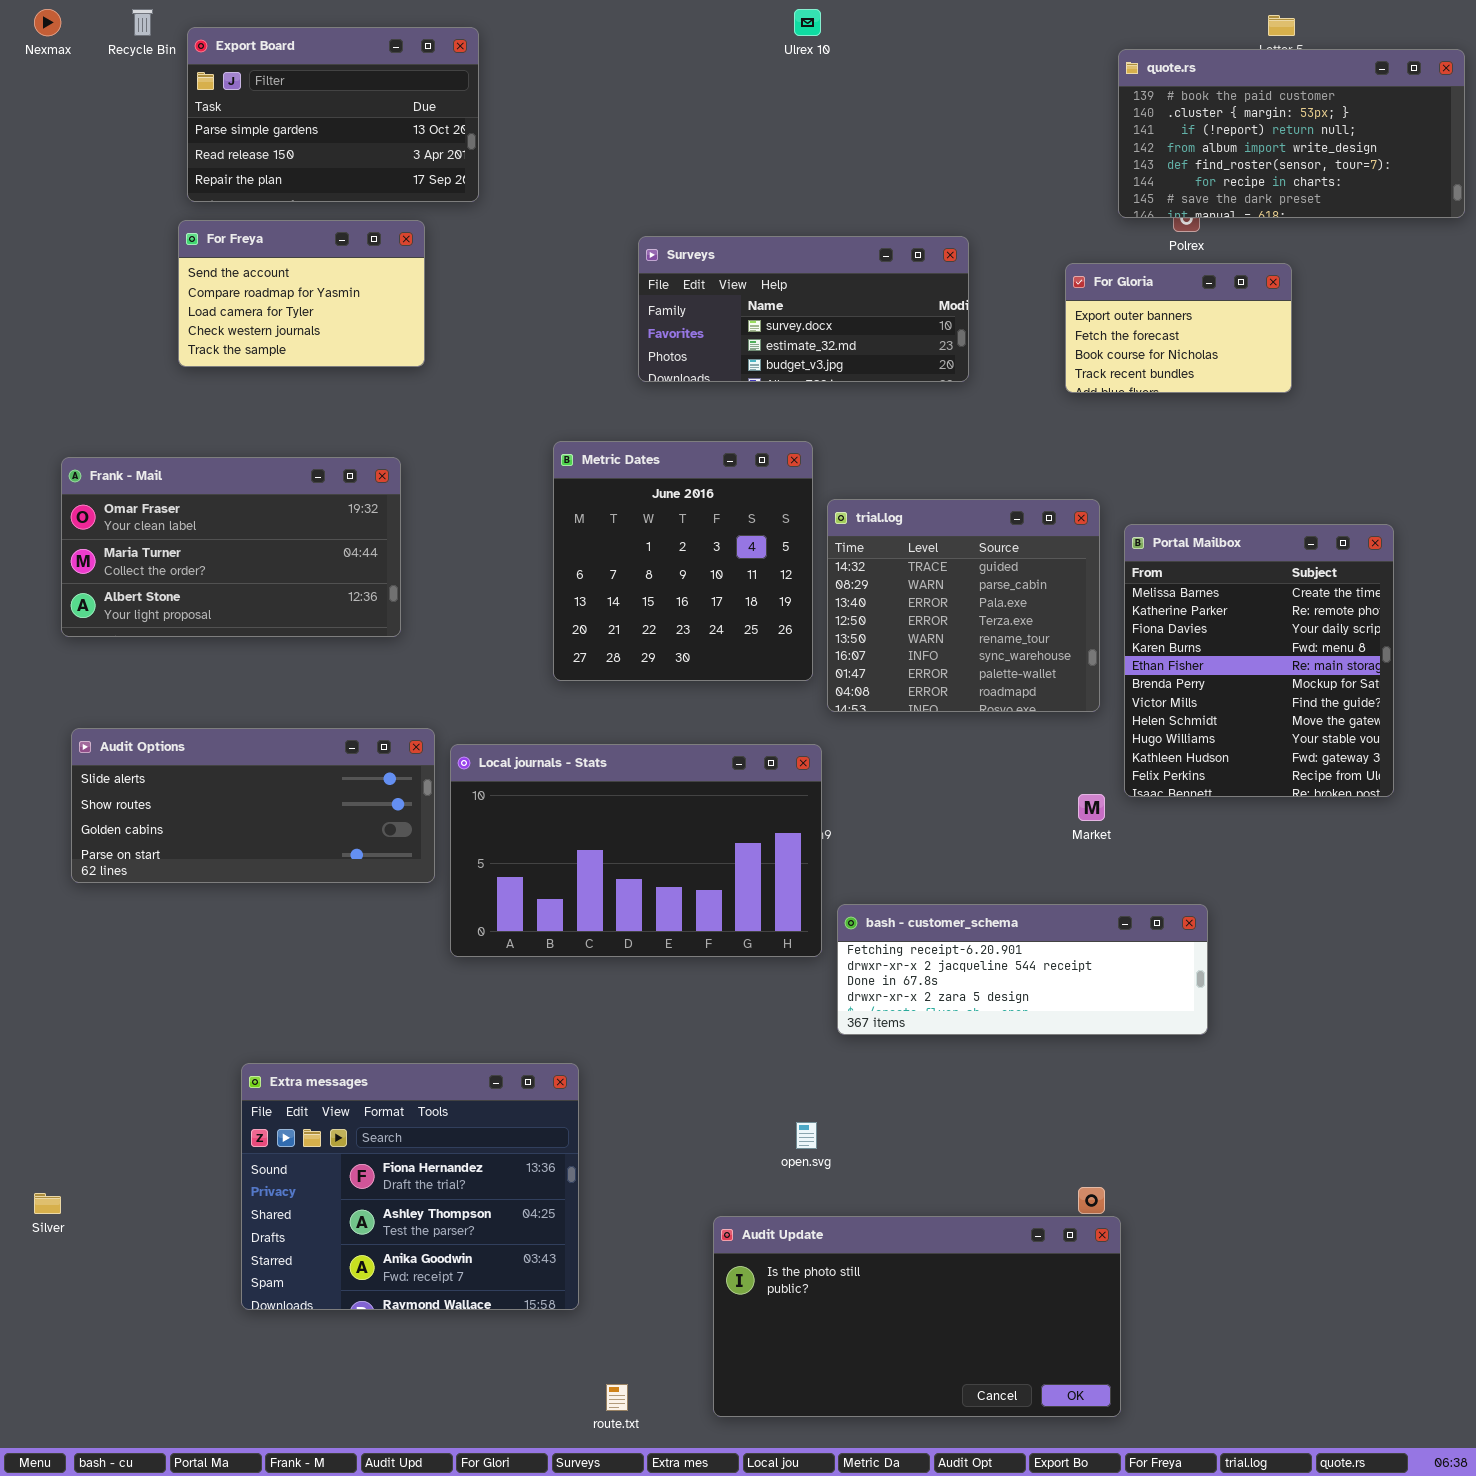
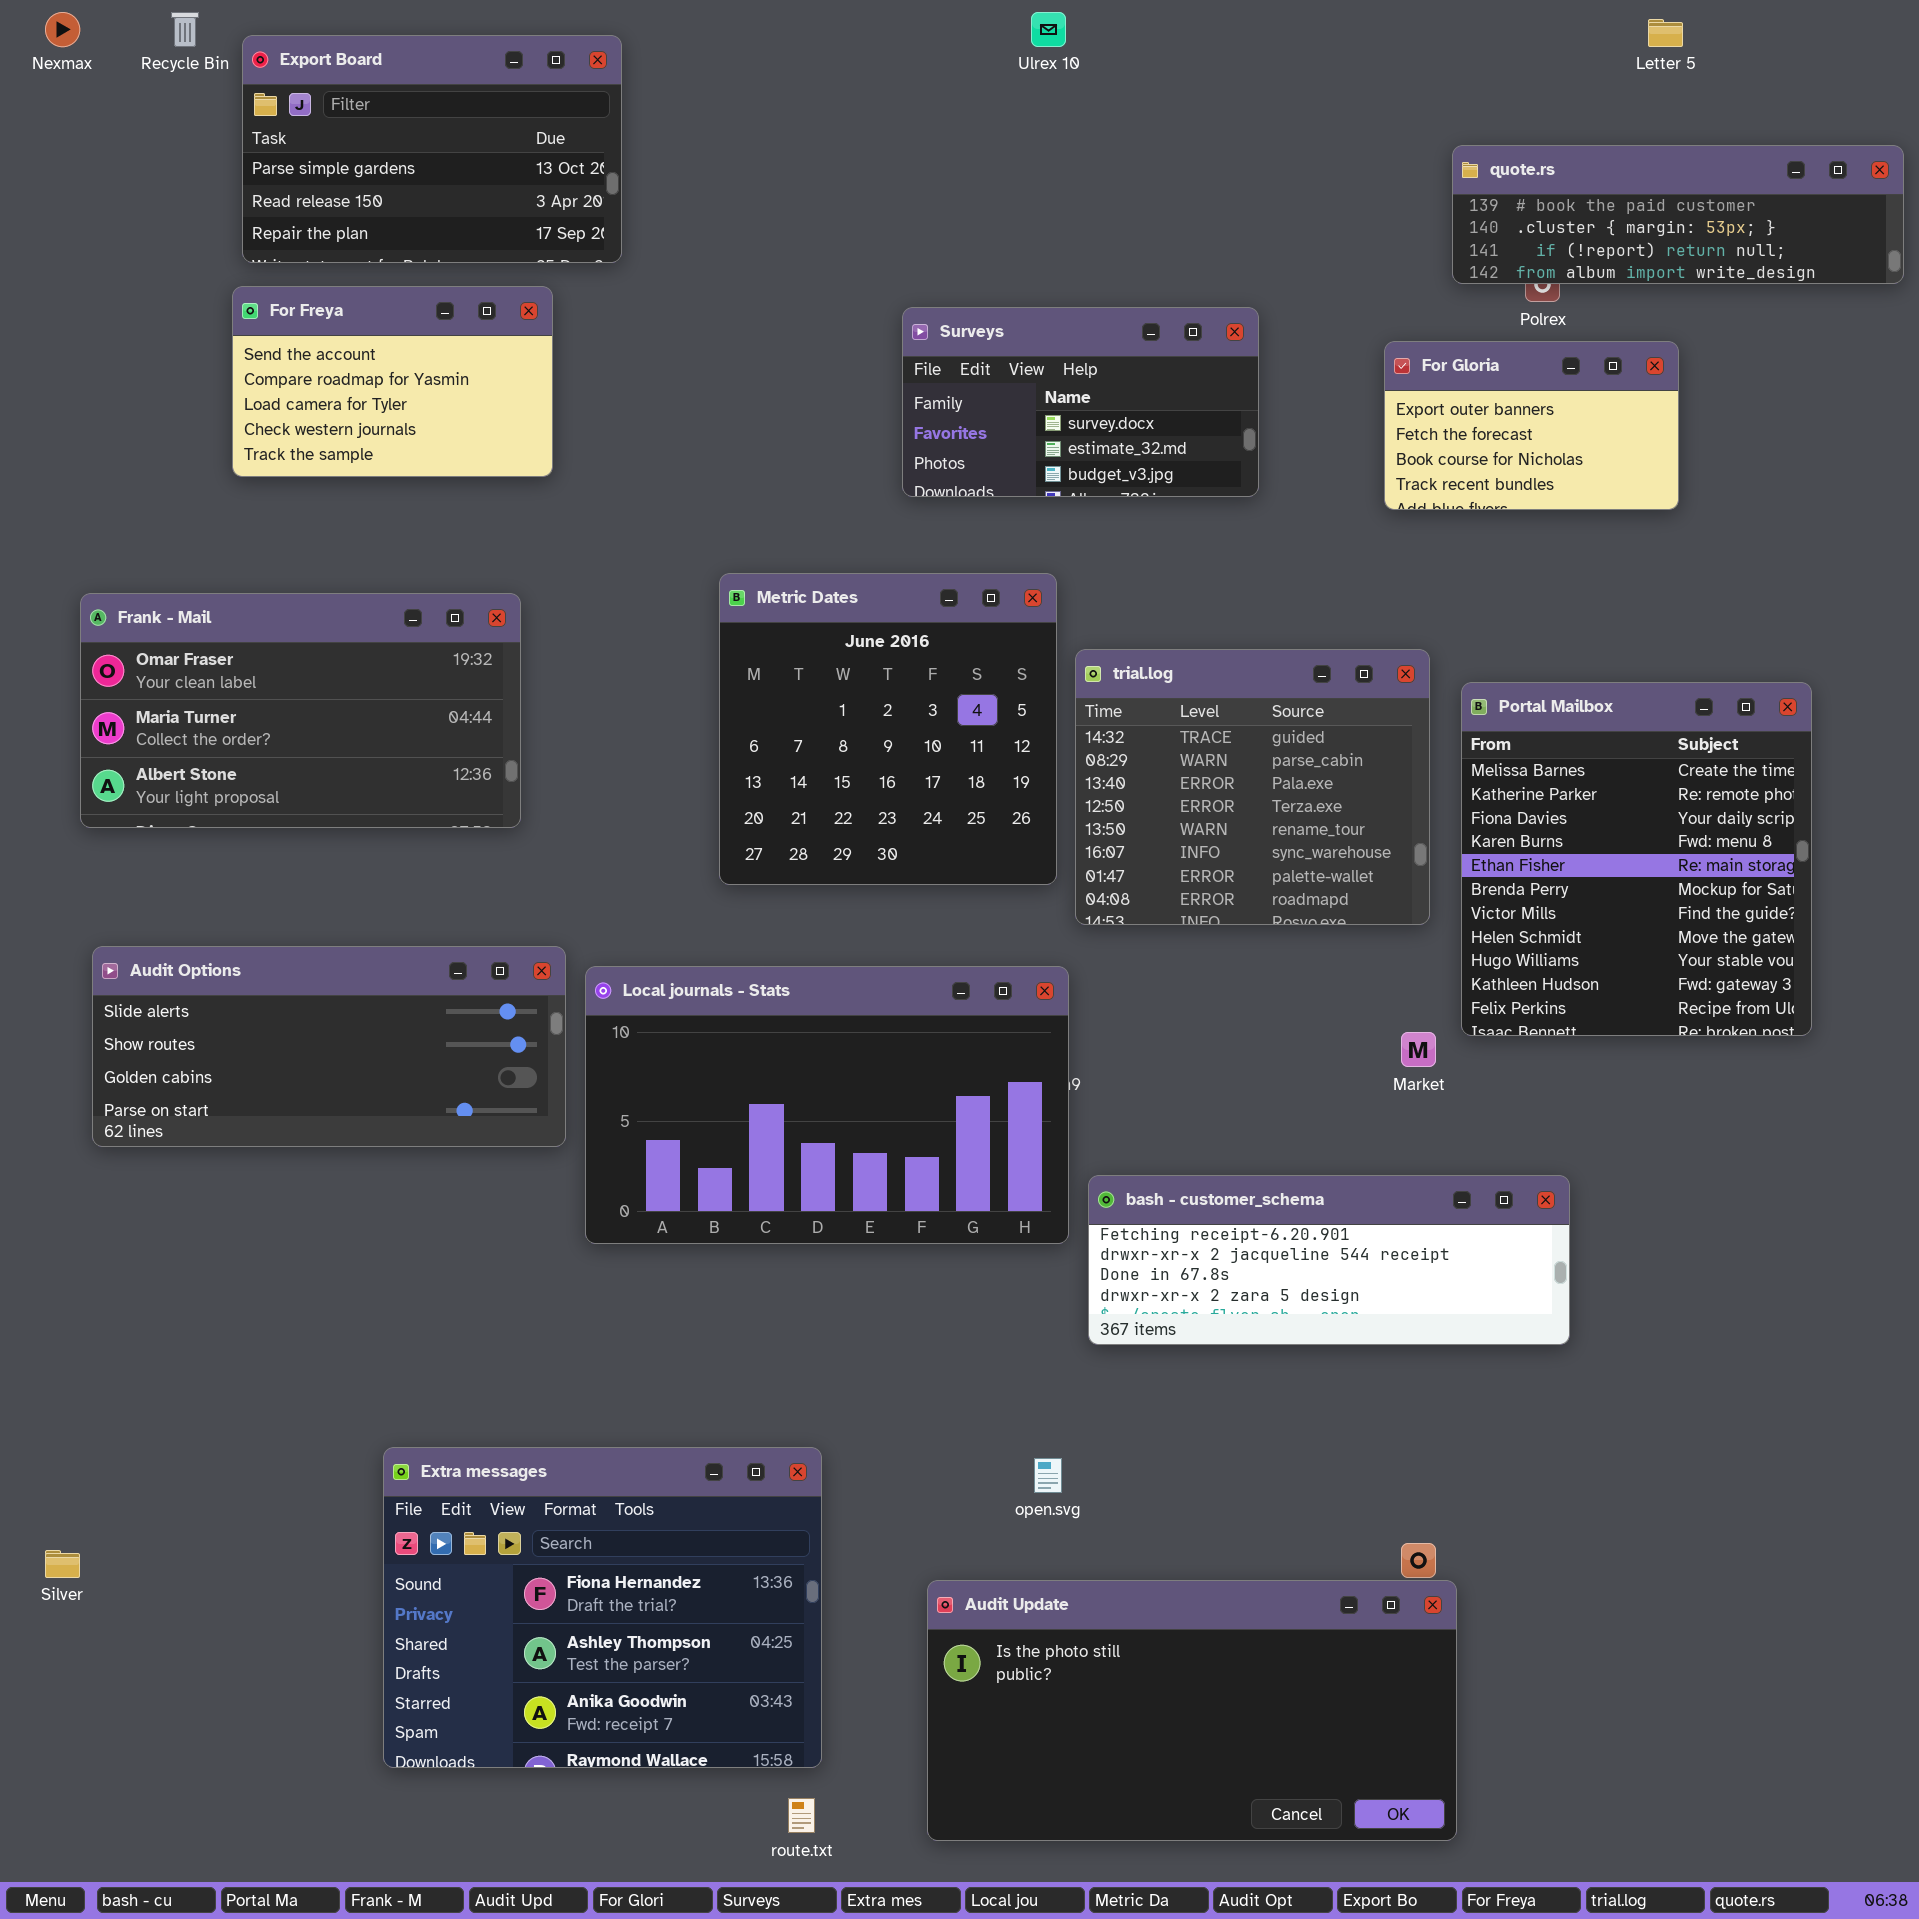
quote.rs: [1118,49,1465,218] -> [1452,145,1904,284], resized
Surveys: [638,236,969,382] -> [902,307,1259,497], resized
Extra messages: [241,1063,579,1310] -> [383,1447,822,1768], moved

